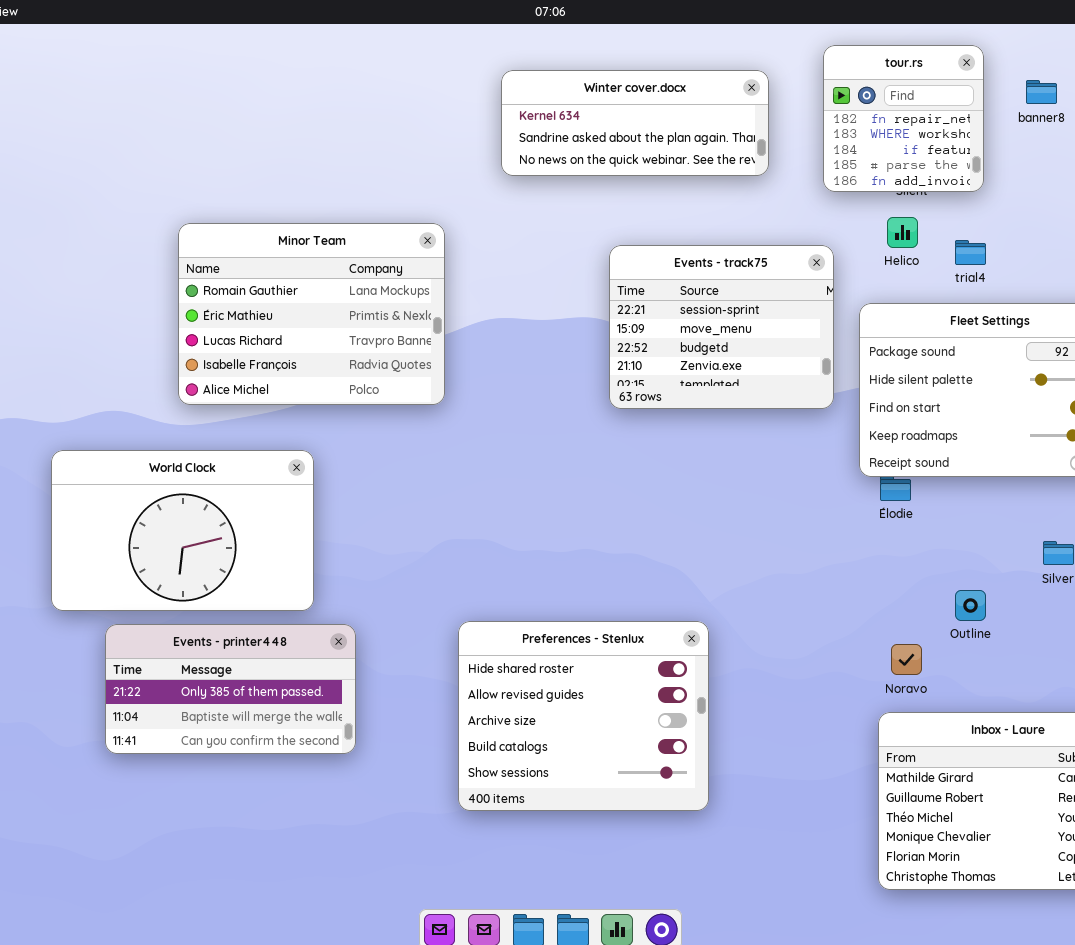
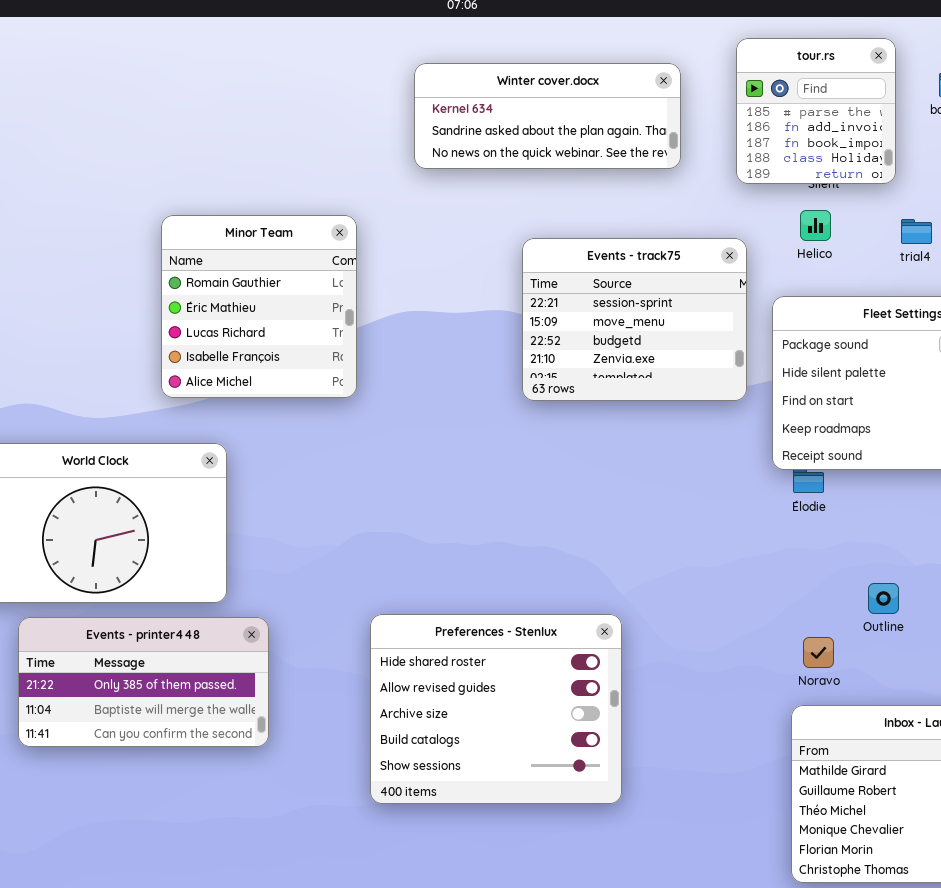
tour.rs: [823,45,984,192] -> [736,38,896,184], scrolled down 3 rows
Minor Team: [178,223,445,405] -> [161,215,357,398], resized
trial4: [955,240,986,265] -> [901,219,932,244], moved

